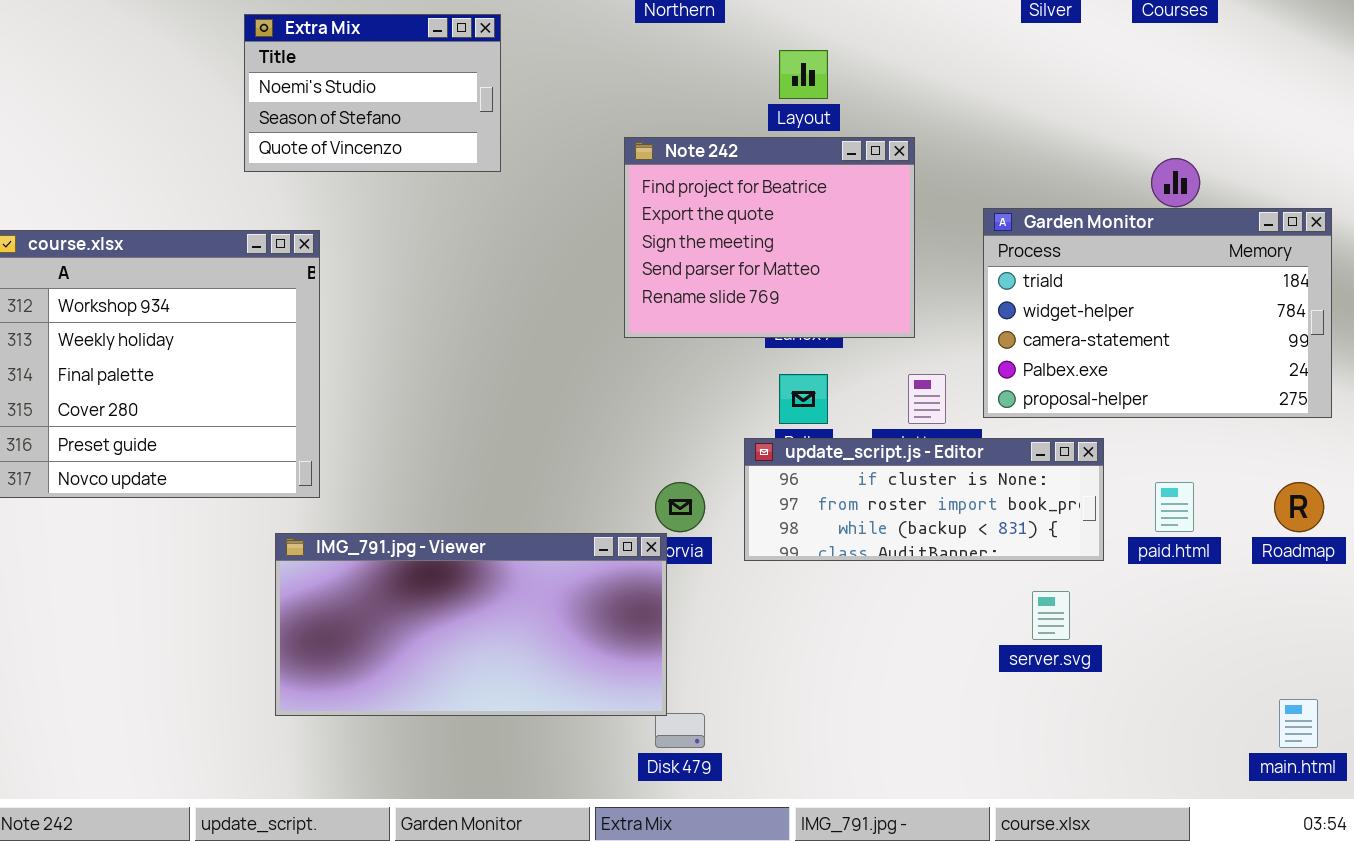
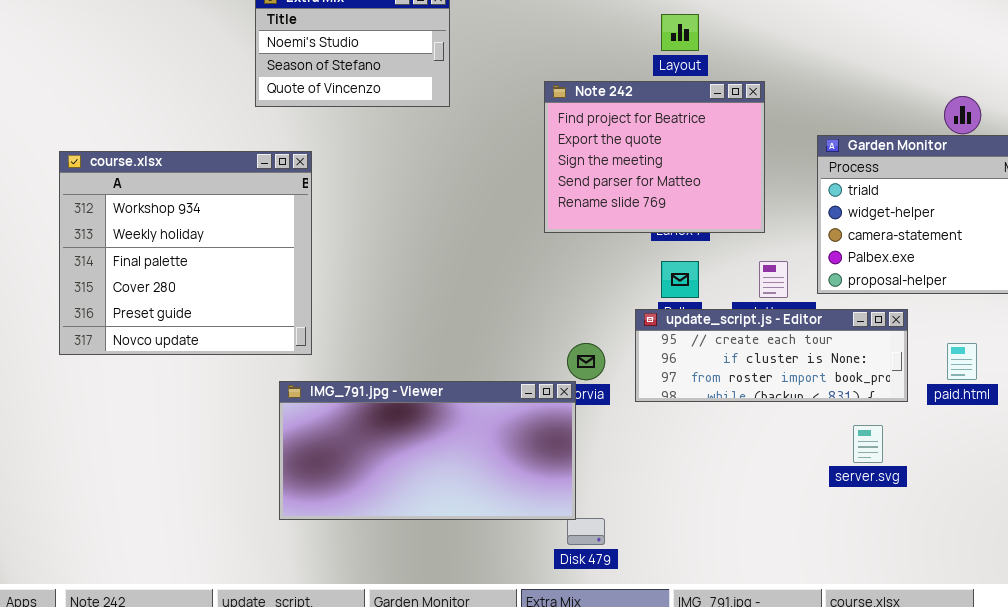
update_script.js - Editor: [744,438,1104,561] -> [635,309,908,402], scrolled up 1 row

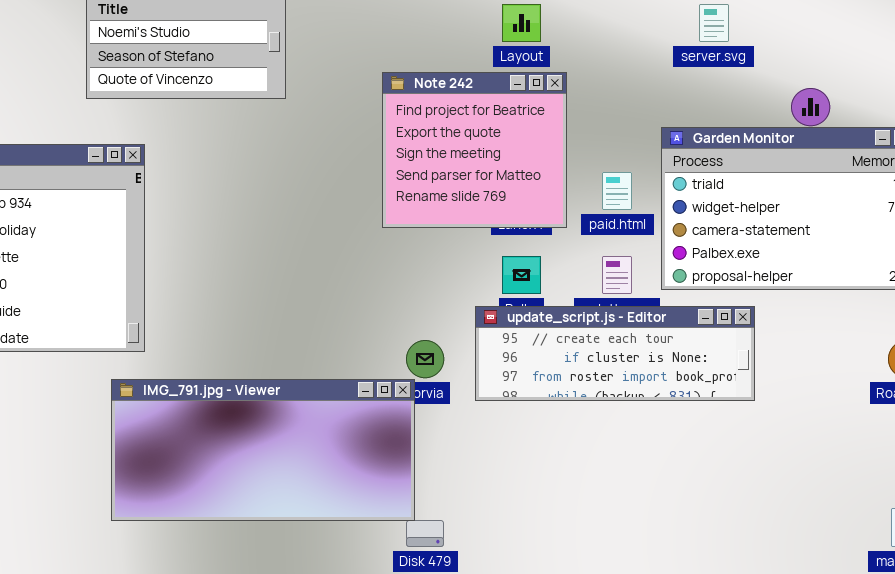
Note 242: [544,81,765,233] -> [382,72,567,228], resized
paid.html: [947,343,977,380] -> [602,172,632,210], moved
server.svg: [853,425,883,463] -> [699,4,729,42], moved

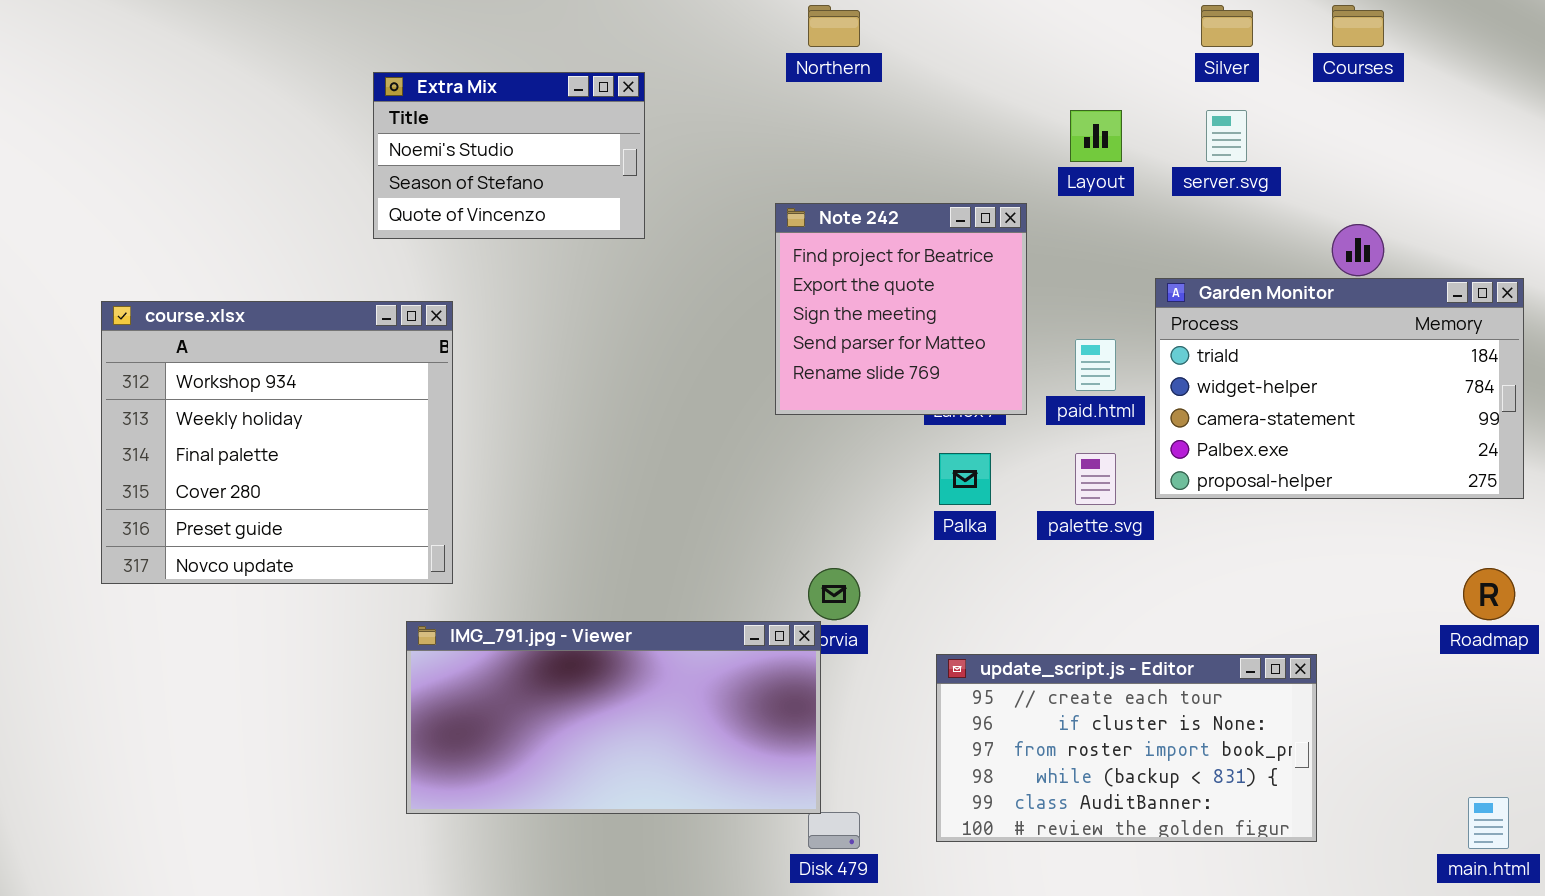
Layout: [502,4,541,42] -> [1070,110,1122,162], moved
update_script.js - Editor: [475,306,755,401] -> [936,654,1317,842], moved, resized

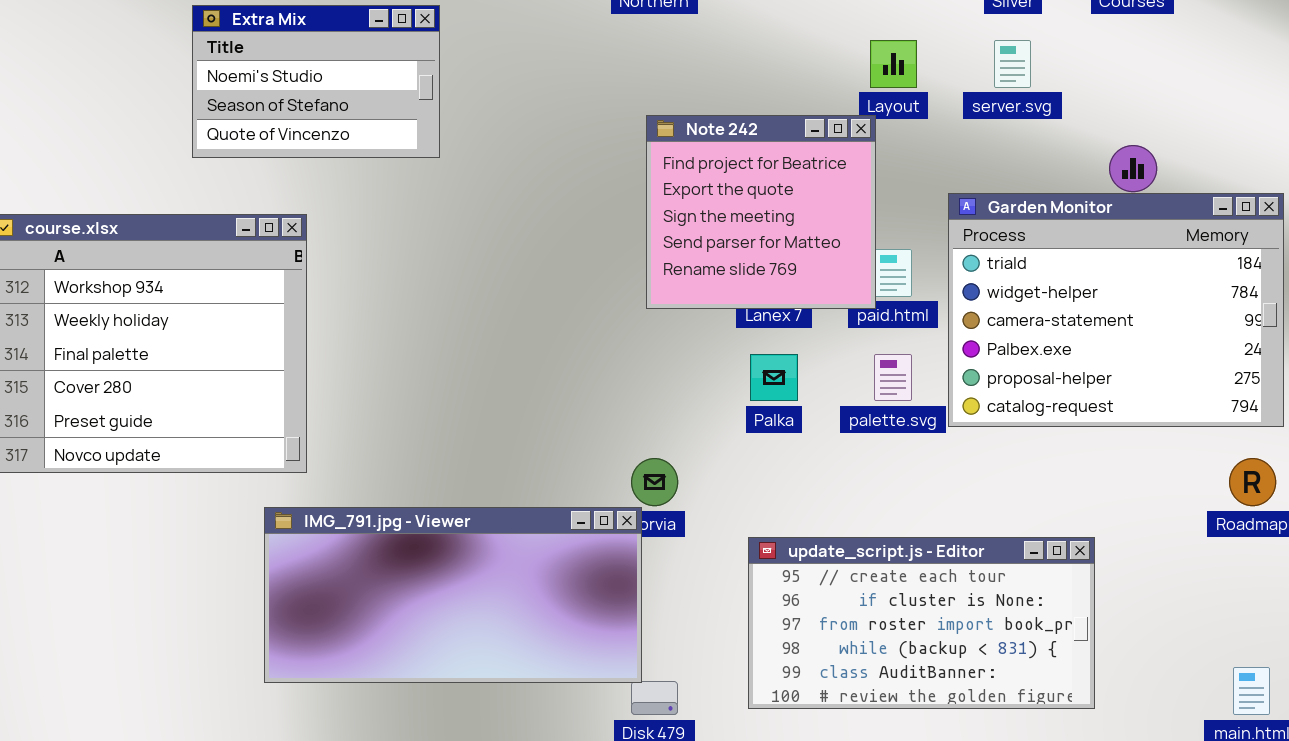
Extra Mix: [373,72,645,239] -> [192,5,440,158], moved
Note 242: [775,203,1027,415] -> [646,115,876,309], moved
Garden Monitor: [1155,278,1524,499] -> [948,193,1284,427], resized

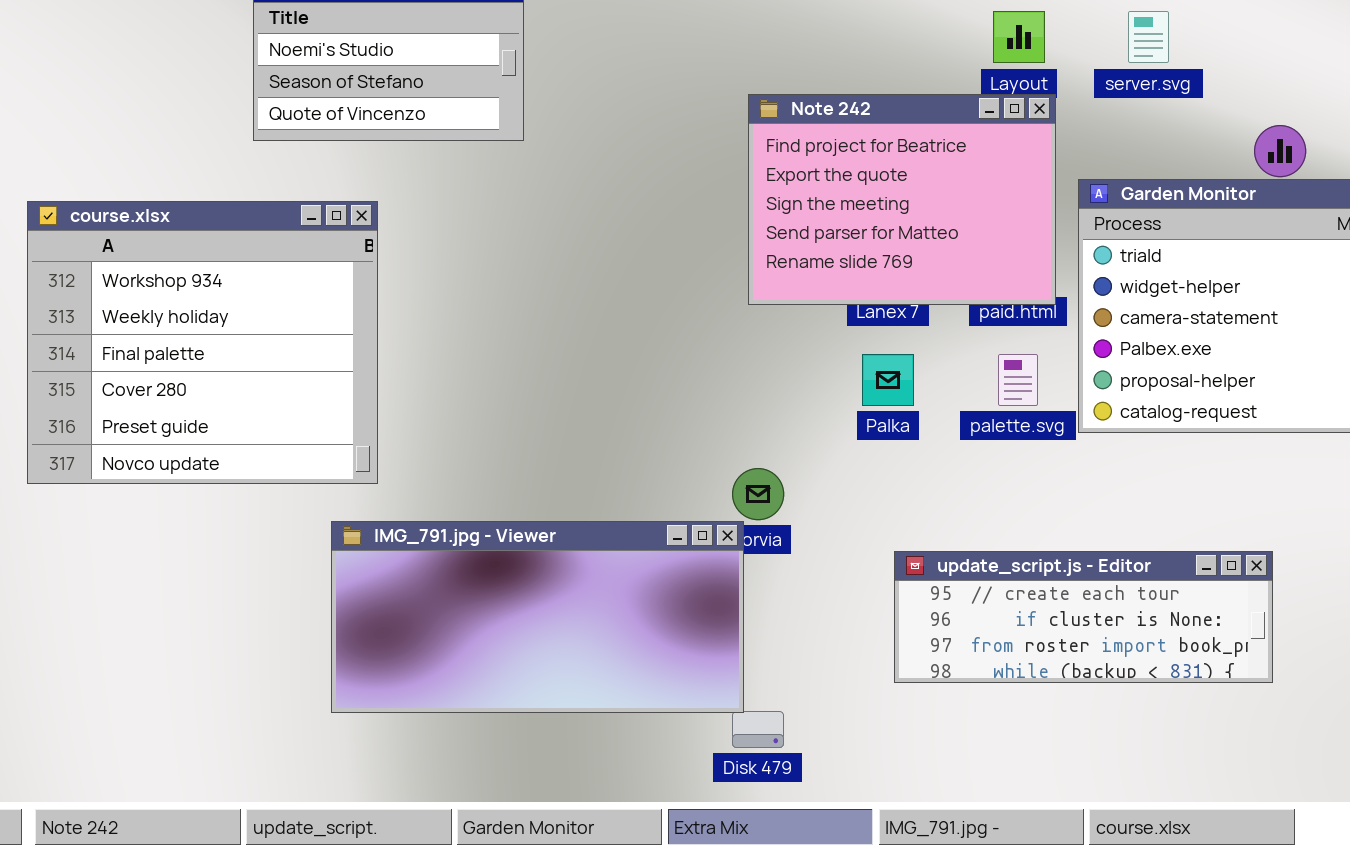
Note 242: [646,115,876,309] -> [748,94,1056,305], resized
update_script.js - Editor: [748,537,1095,709] -> [894,551,1273,683], moved, resized

